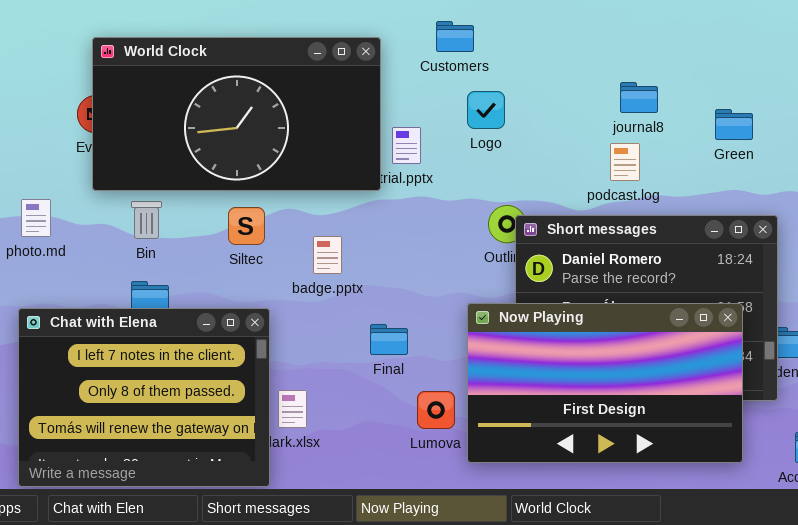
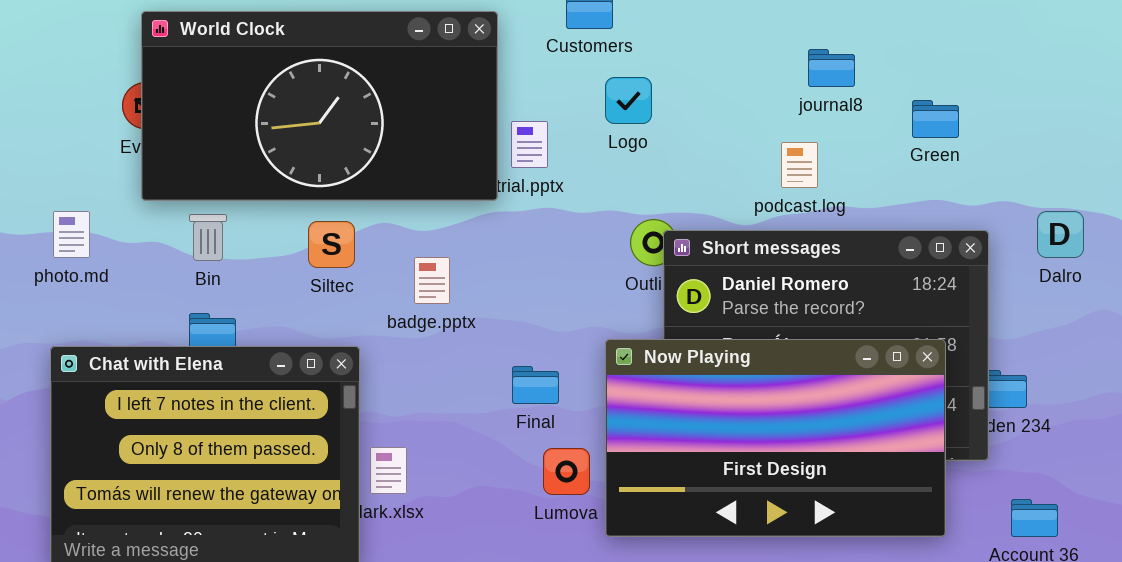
journal8: [620,82,658,113] -> [808,49,855,87], moved
Final: [370,324,408,355] -> [512,366,559,404], moved

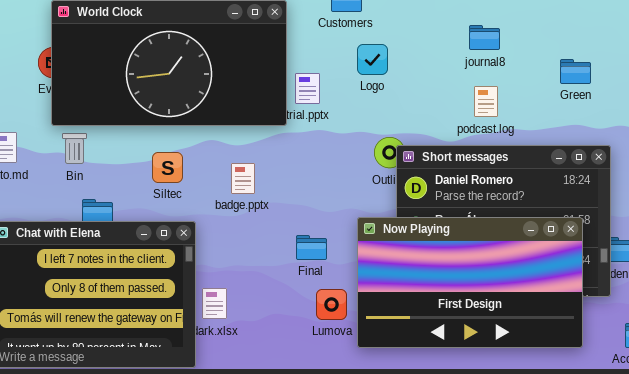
journal8: [808,49,855,87] -> [469,25,500,50], moved
Bin: [189,214,227,261] -> [62,133,87,164], moved
Siltec: [308,221,355,268] -> [152,152,183,183], moved

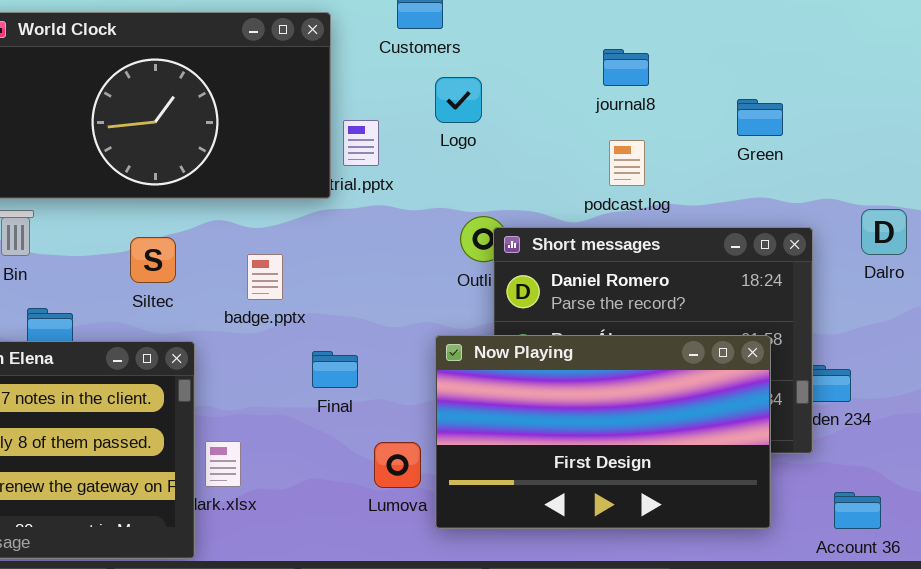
Final: [296,235,327,260] -> [312,351,358,388], moved

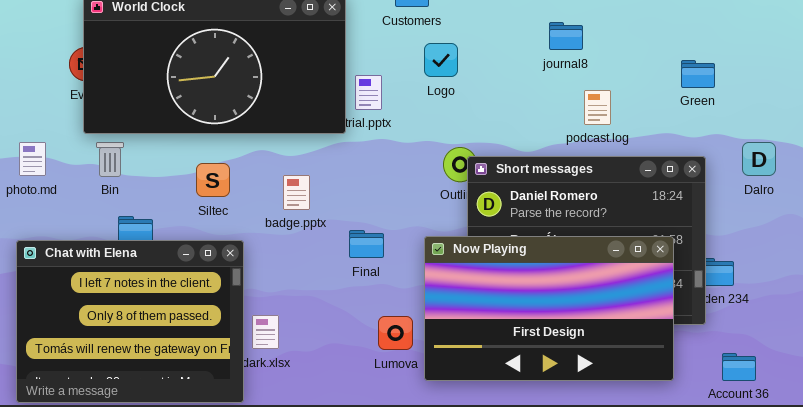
Green: [737,99,783,136] -> [681,60,715,88], moved
podcast.log: [609,140,645,186] -> [584,90,611,125], moved
Final: [312,351,358,388] -> [349,230,384,258], moved

